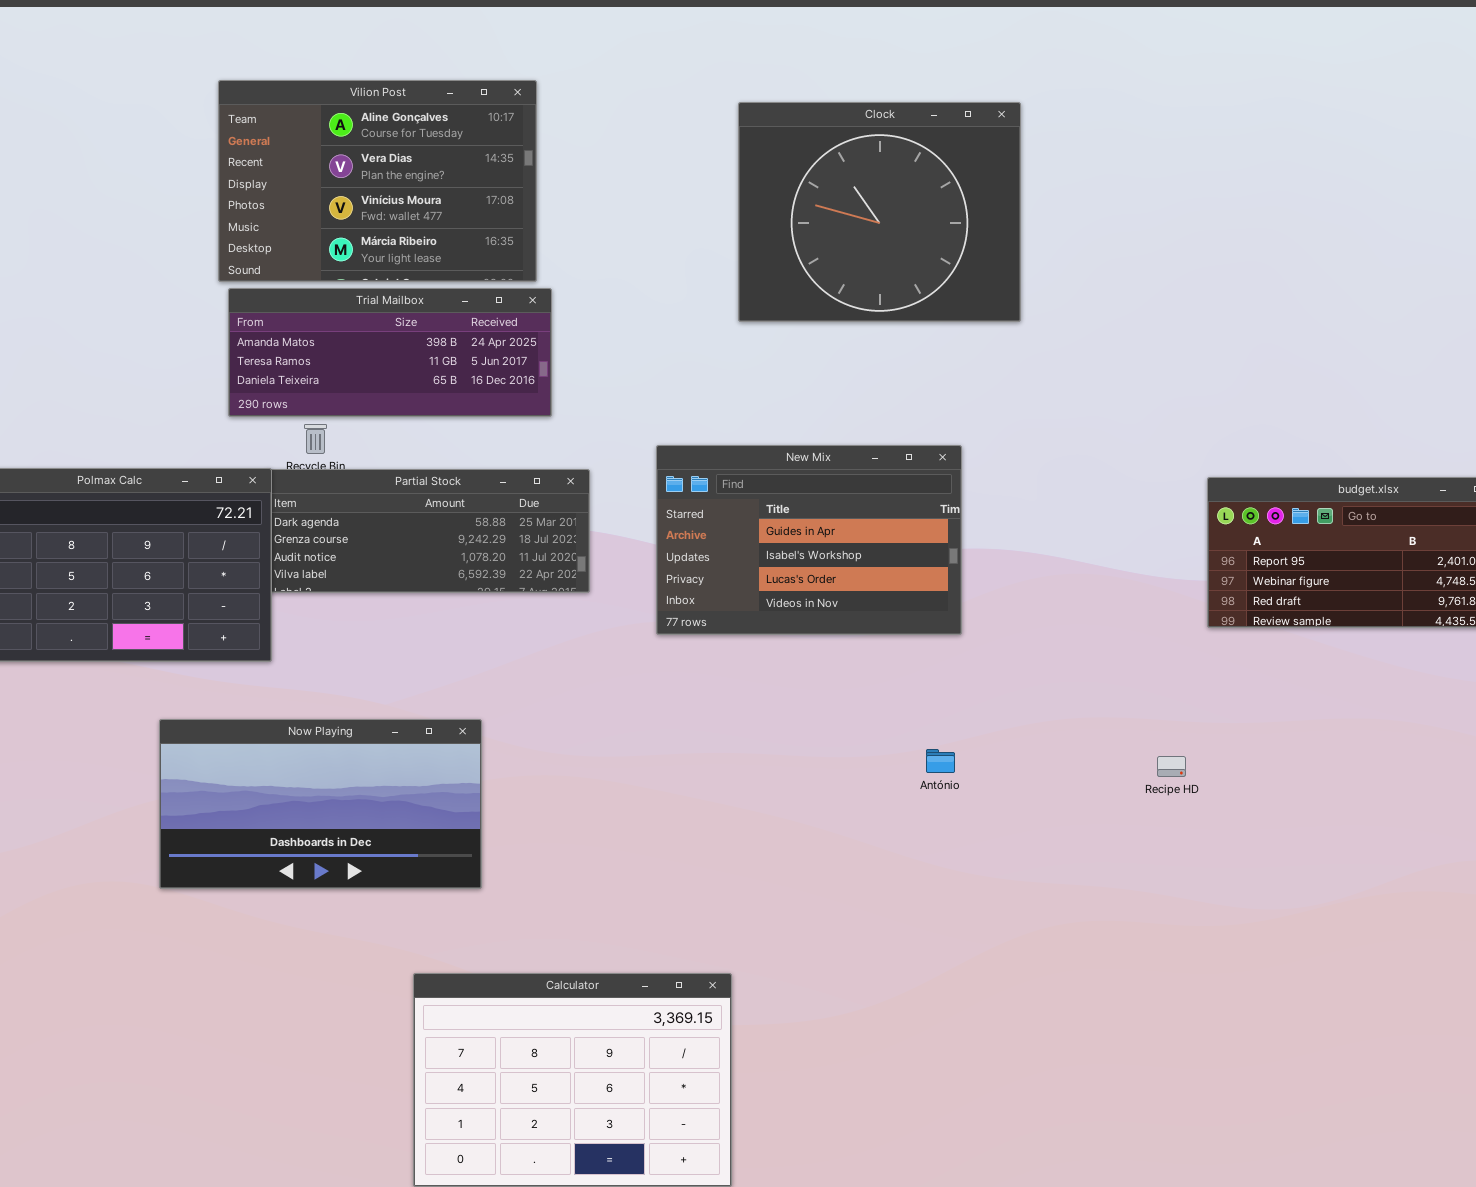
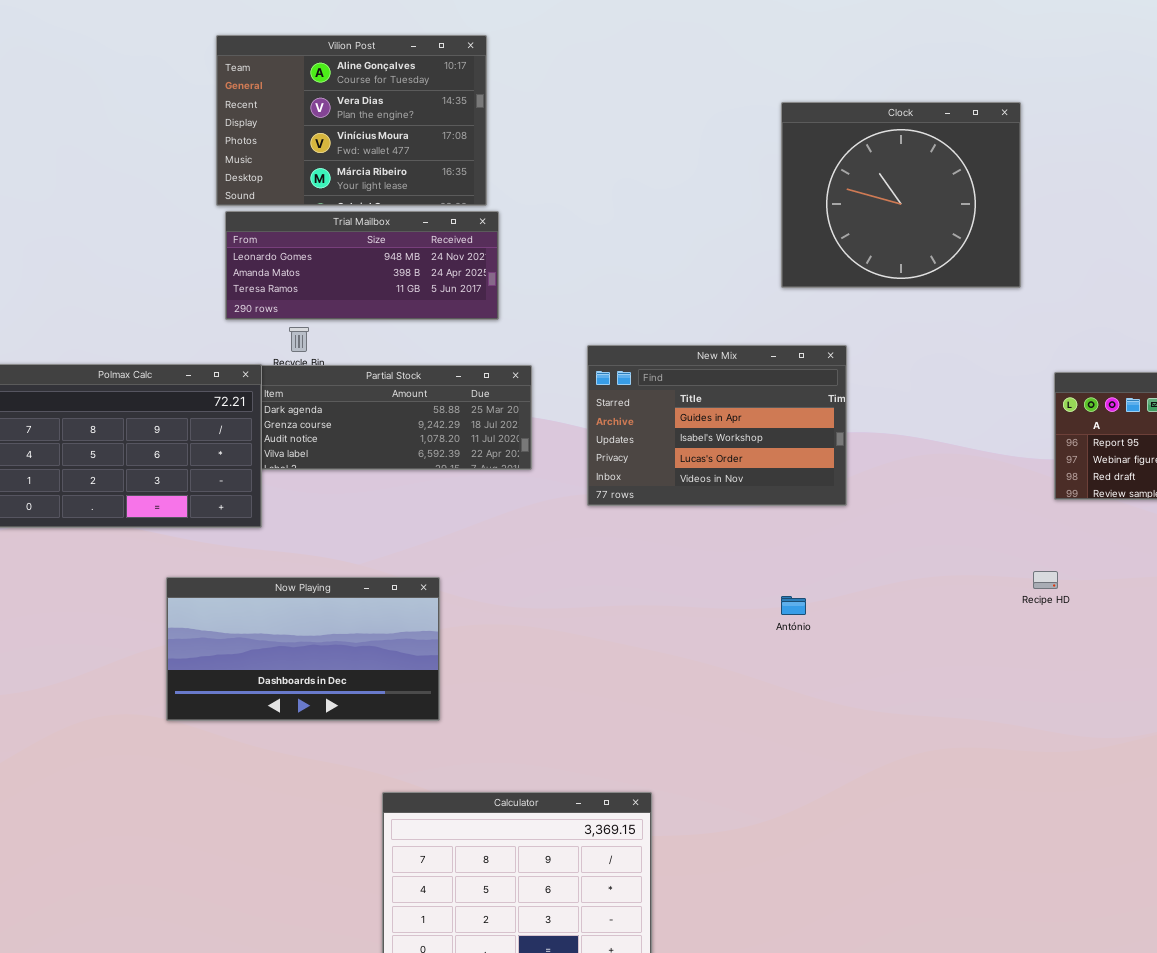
Clock: [738,102,1021,322] -> [781,102,1021,288], moved
Trial Mailbox: [228,288,552,417] -> [225,211,499,320], scrolled up 1 row
António: [926,749,955,773] -> [781,596,806,615], moved
Recipe HD: [1157,756,1186,777] -> [1033,571,1058,589], moved

